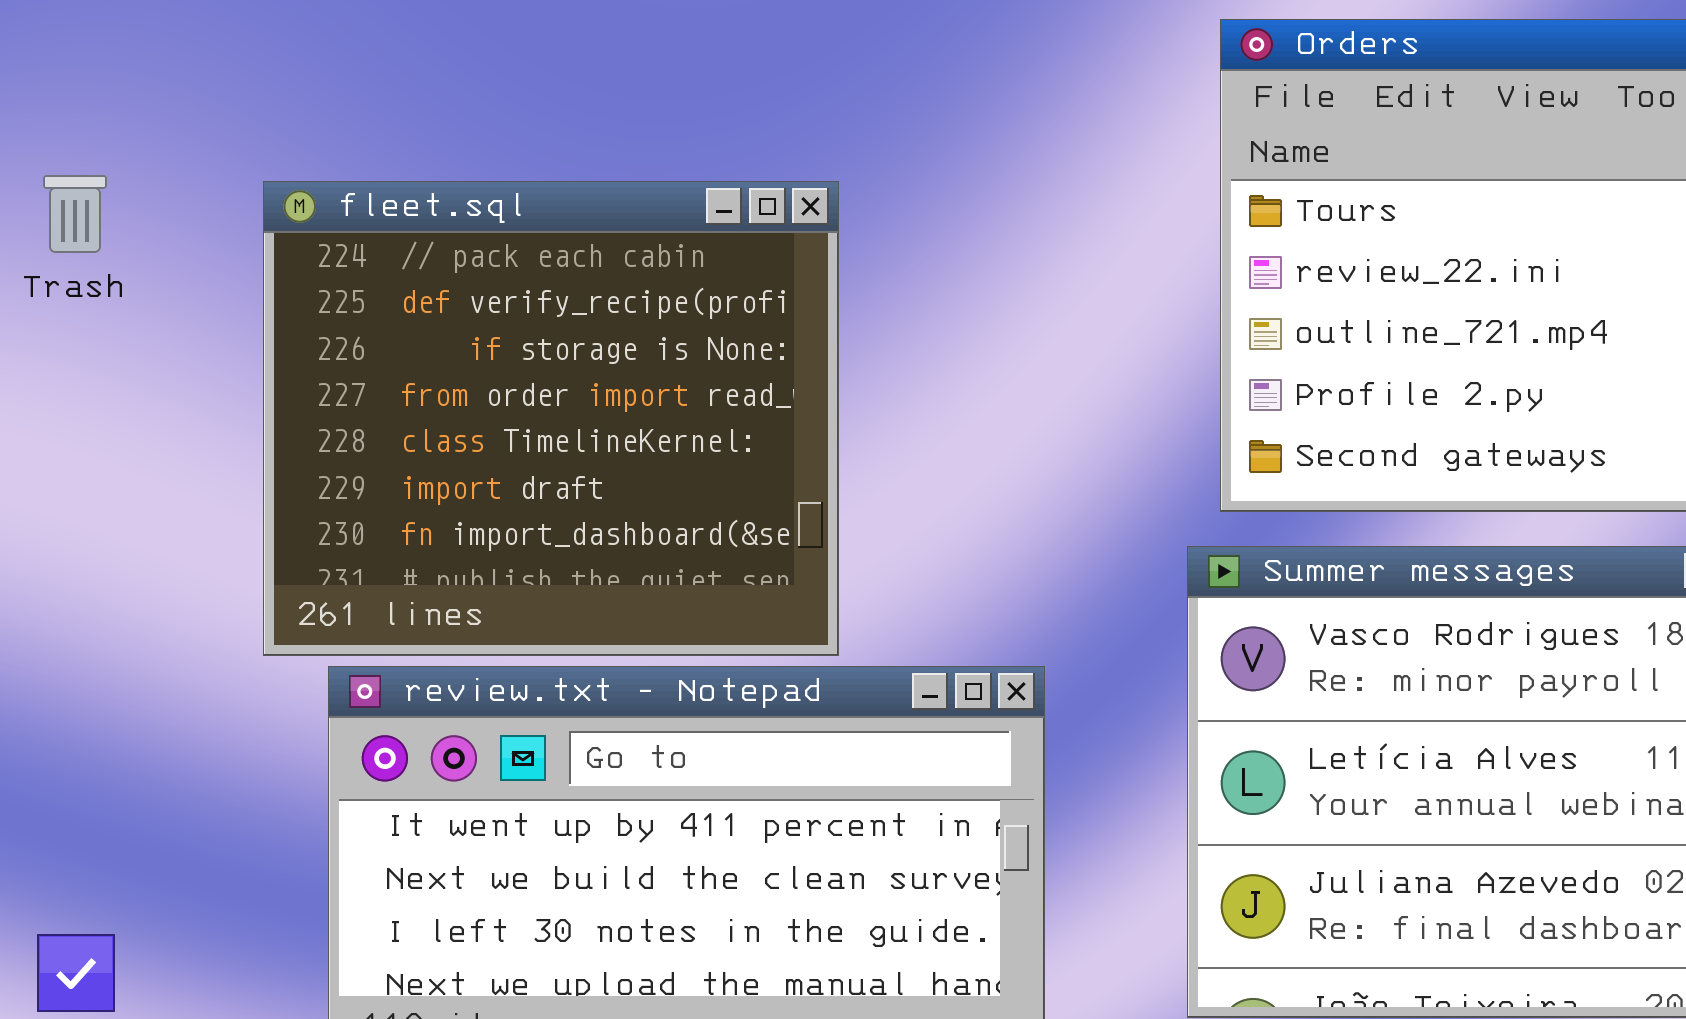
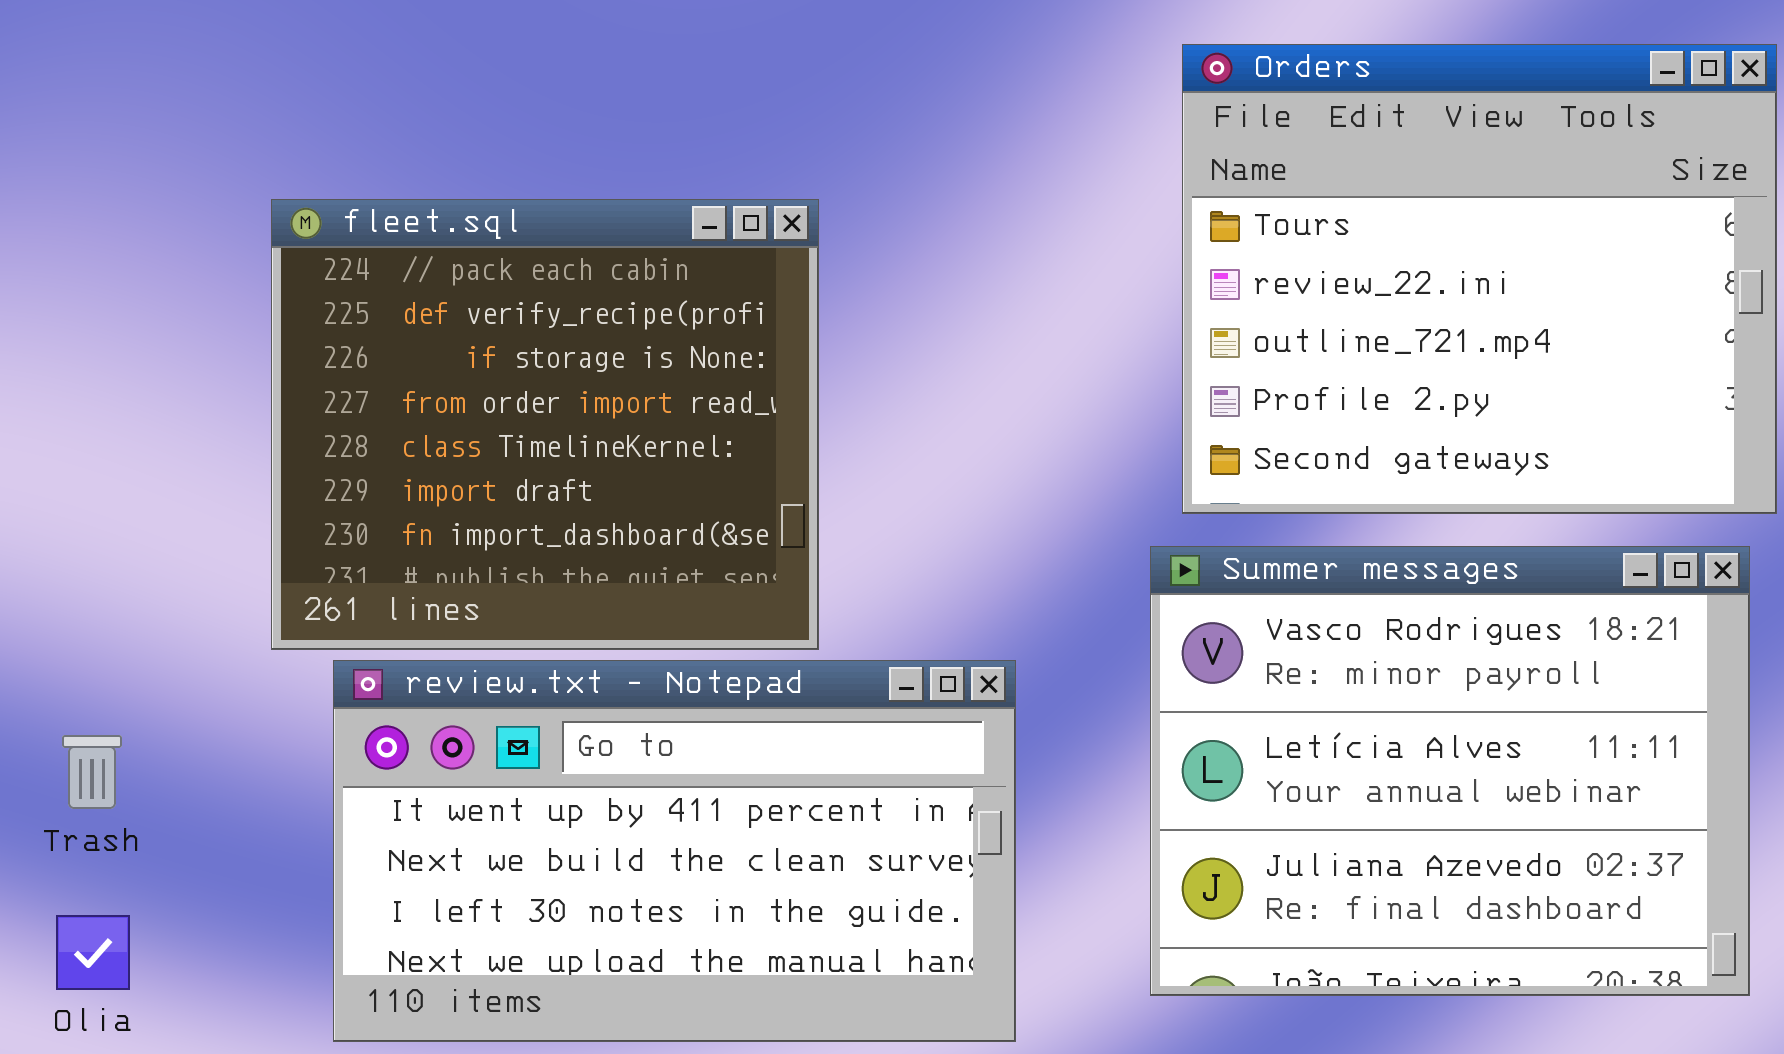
Trash: [43,175,107,253] -> [62,735,122,809], moved

